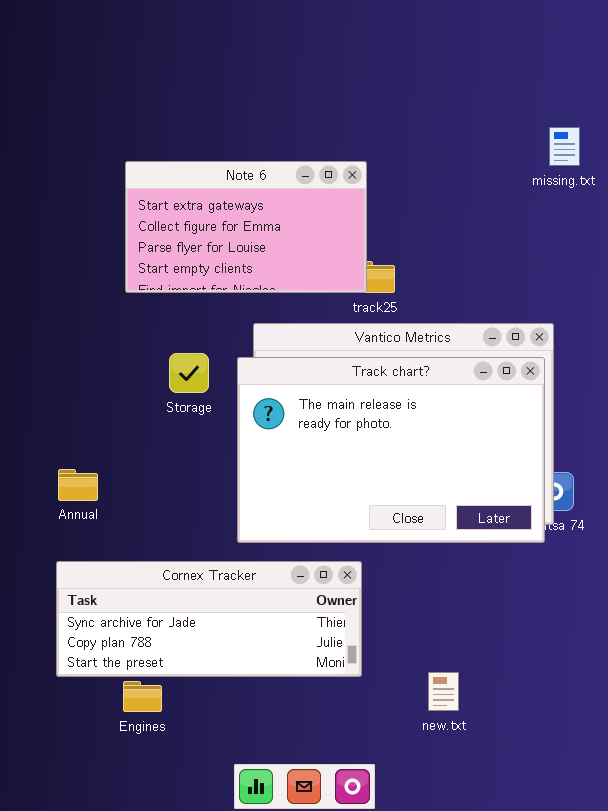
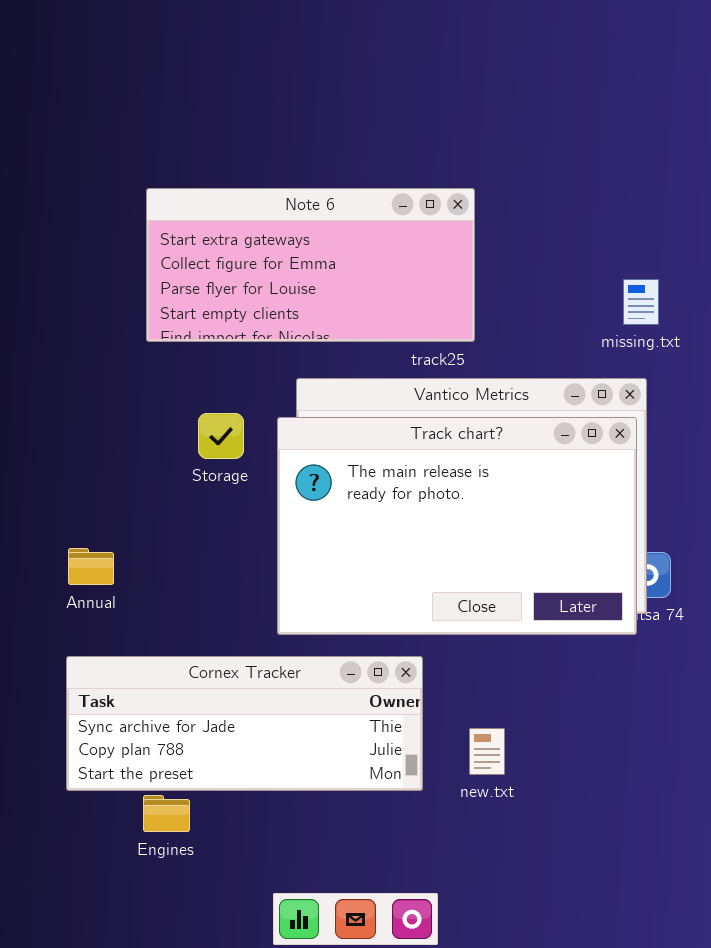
missing.txt: [549,127,580,166] -> [623,279,659,325], moved
Note 6: [125,161,367,293] -> [146,188,475,342], resized
new.txt: [428,672,459,711] -> [469,728,505,775], moved

